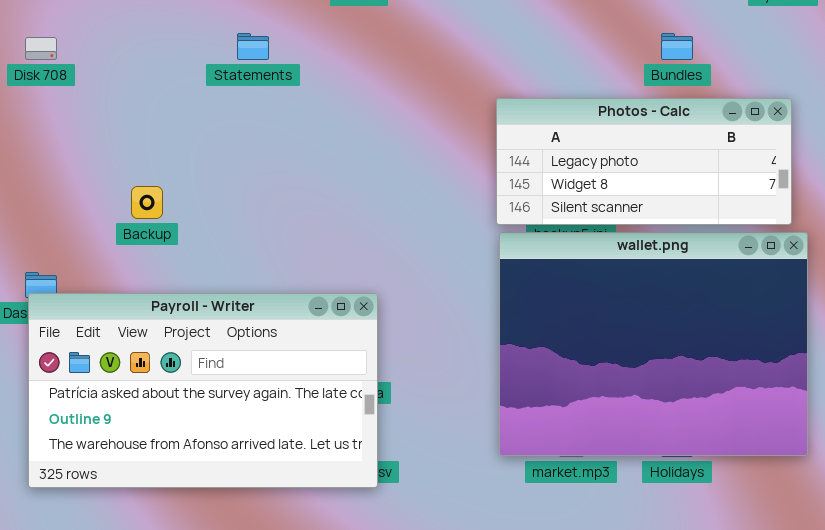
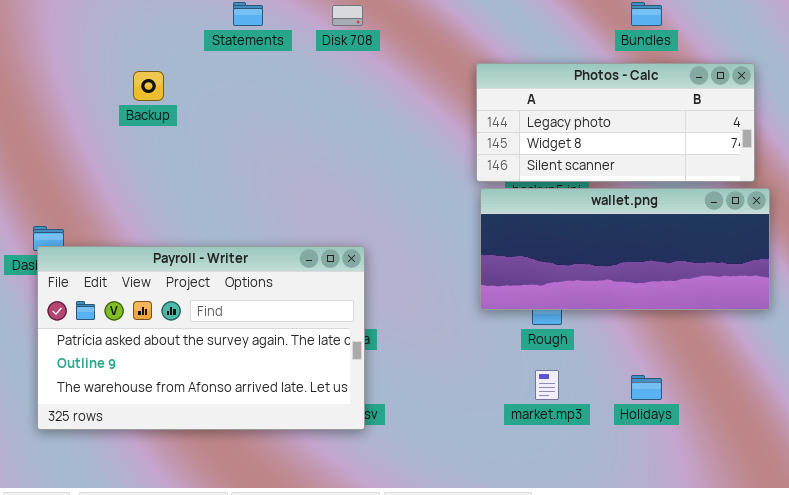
Disk 708: [25,37,57,60] -> [332,5,363,26], moved
Backup: [131,186,163,219] -> [133,71,164,101], moved
wallet.png: [499,232,808,456] -> [480,188,770,310], resized

